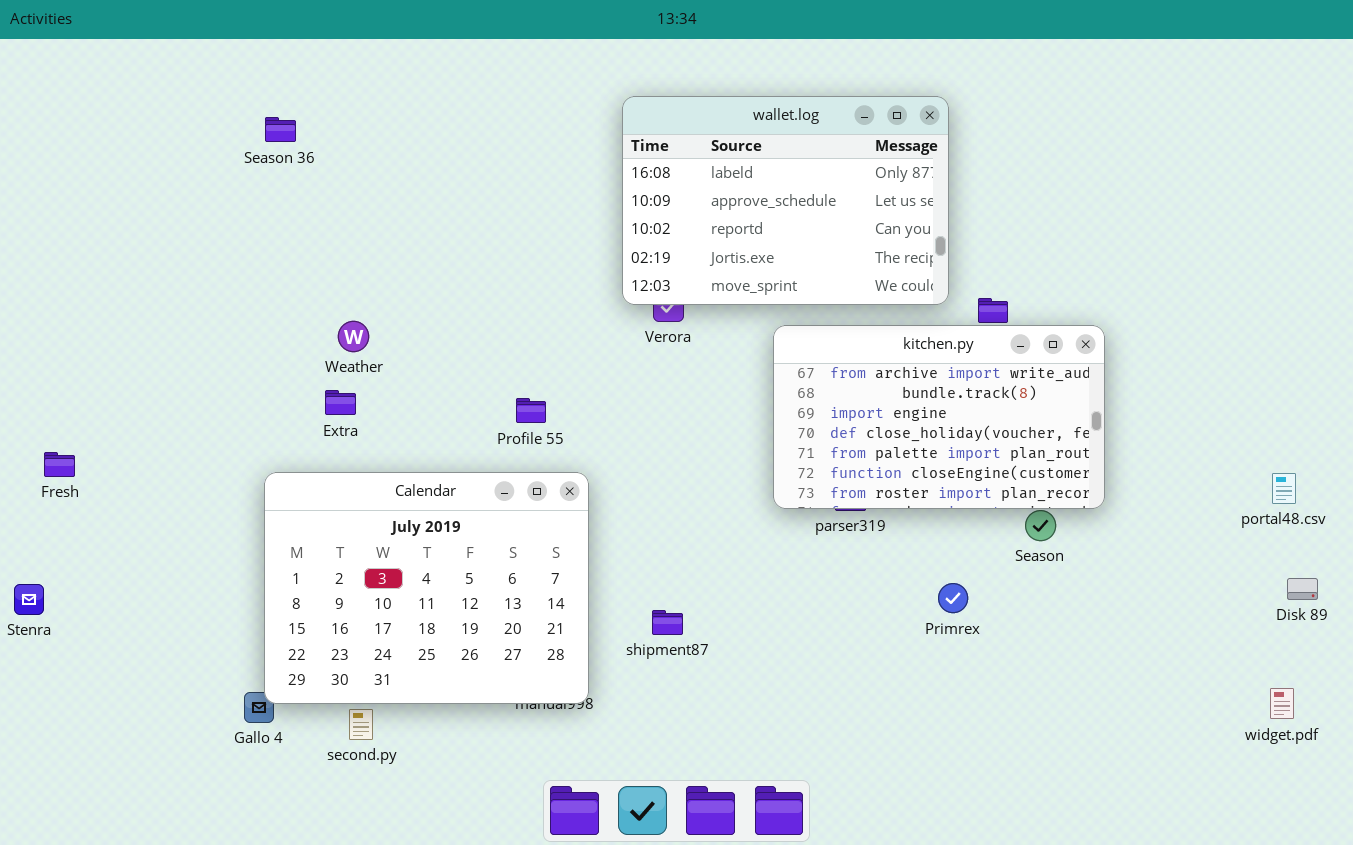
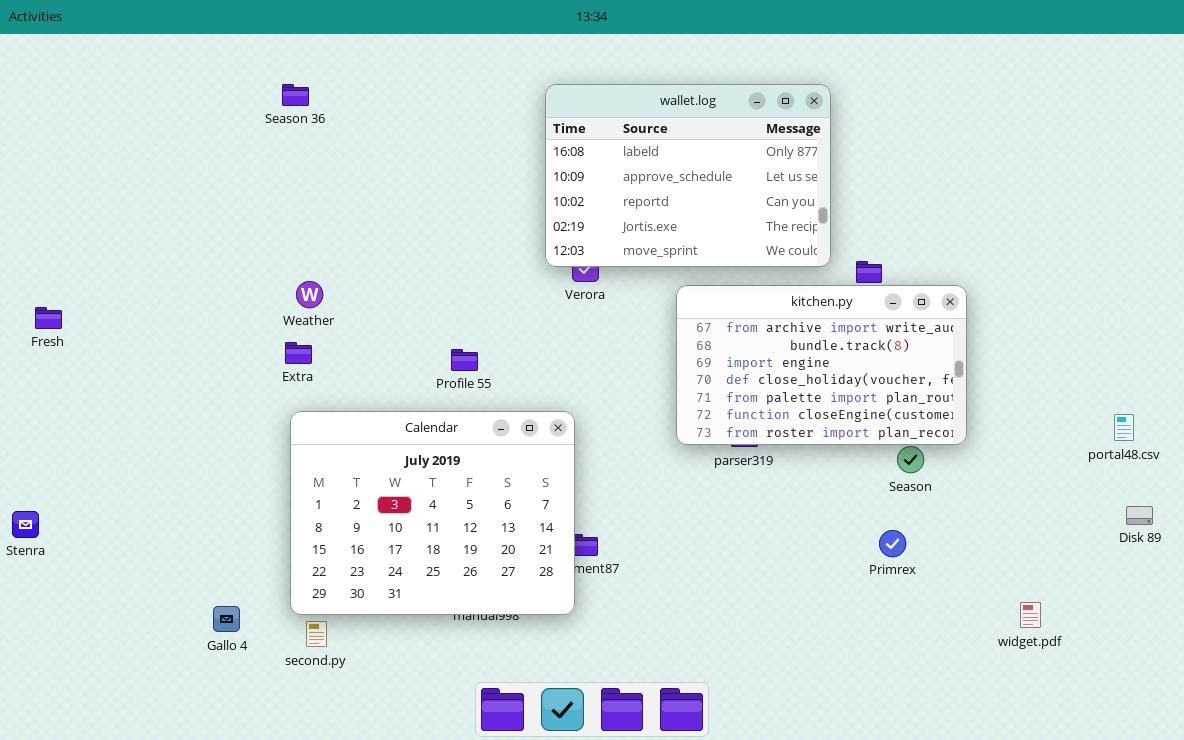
Season 36: [265,117,296,142] -> [282,84,309,106], moved
Fresh: [44,452,75,477] -> [35,307,62,329], moved
Calendar: [264,472,589,704] -> [290,411,575,615], moved
Primrex: [938,583,968,613] -> [879,530,906,557], moved
widget.pdf: [1270,688,1294,719] -> [1020,602,1041,628], moved

